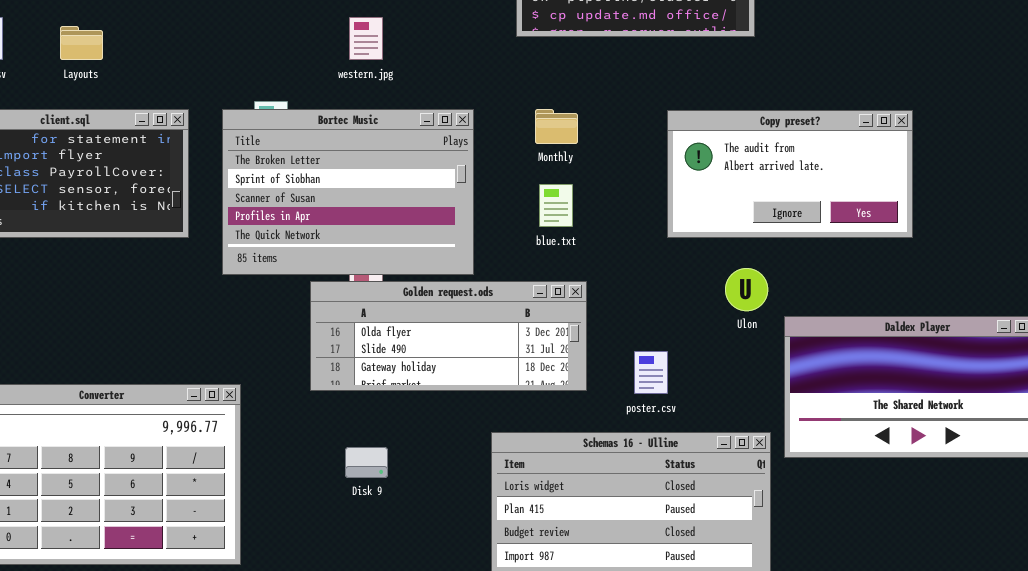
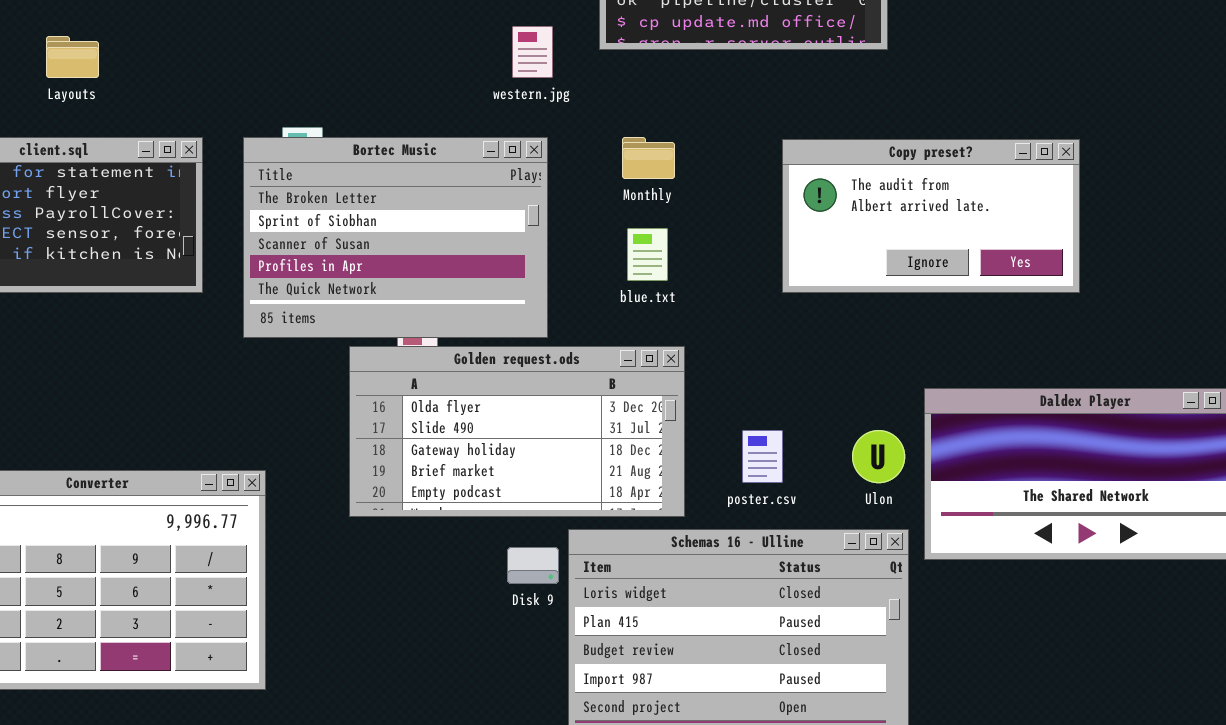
western.jpg: [349,17,383,60] -> [512,26,553,78], moved
Ulon: [725,268,768,311] -> [852,430,905,483], moved
Golden request.ods: [310,281,587,391] -> [349,346,685,517], resized
Disk 9: [345,447,388,478] -> [507,547,559,584], moved

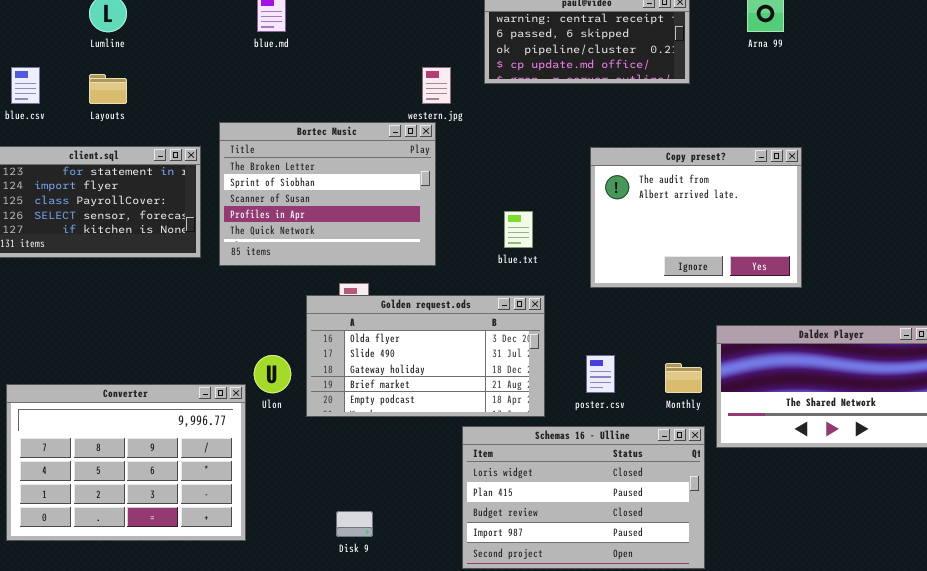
Bortec Music: [243,137,548,338] -> [219,122,436,266], moved
Monthly: [622,137,675,179] -> [665,363,702,393], moved
Copy preset?: [782,139,1080,293] -> [590,147,802,288], moved, resized
Ulon: [852,430,905,483] -> [254,355,291,393], moved
Disk 9: [507,547,559,584] -> [336,511,373,537], moved

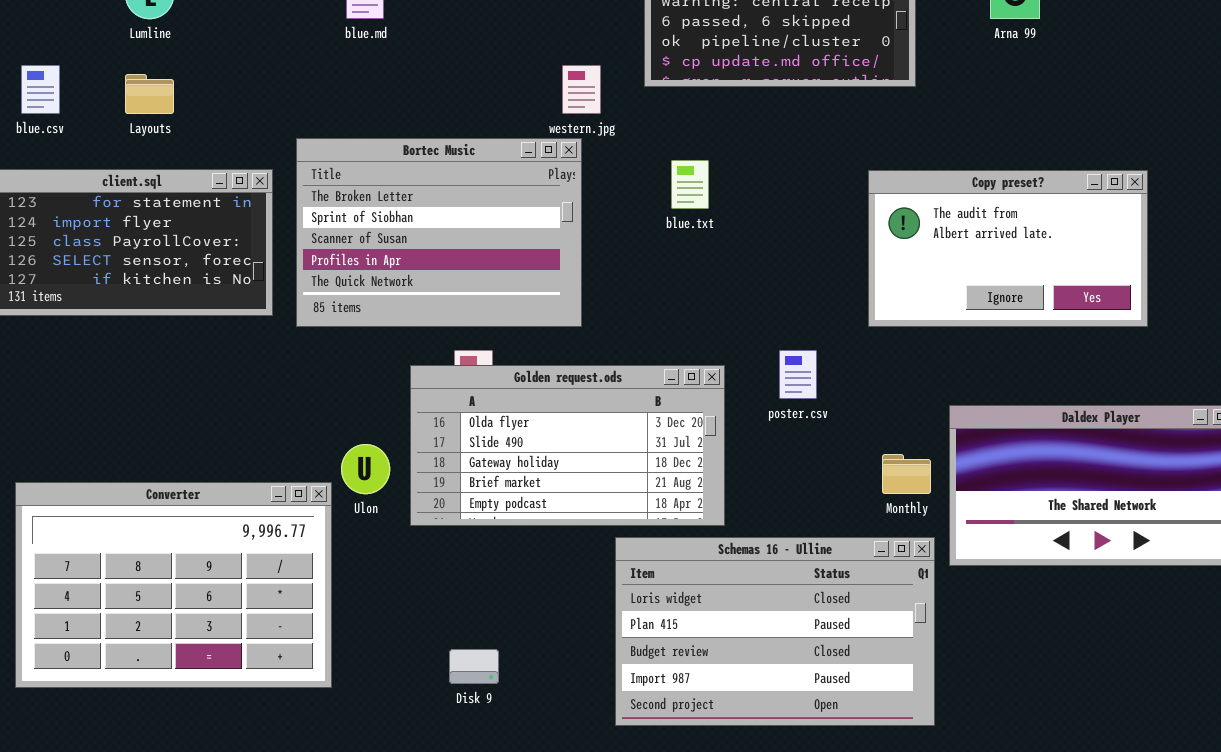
Copy preset?: [590,147,802,288] -> [868,170,1148,327], moved, resized
blue.txt: [504,211,533,248] -> [671,160,709,209], moved
poster.csv: [586,355,615,393] -> [779,350,817,399], moved

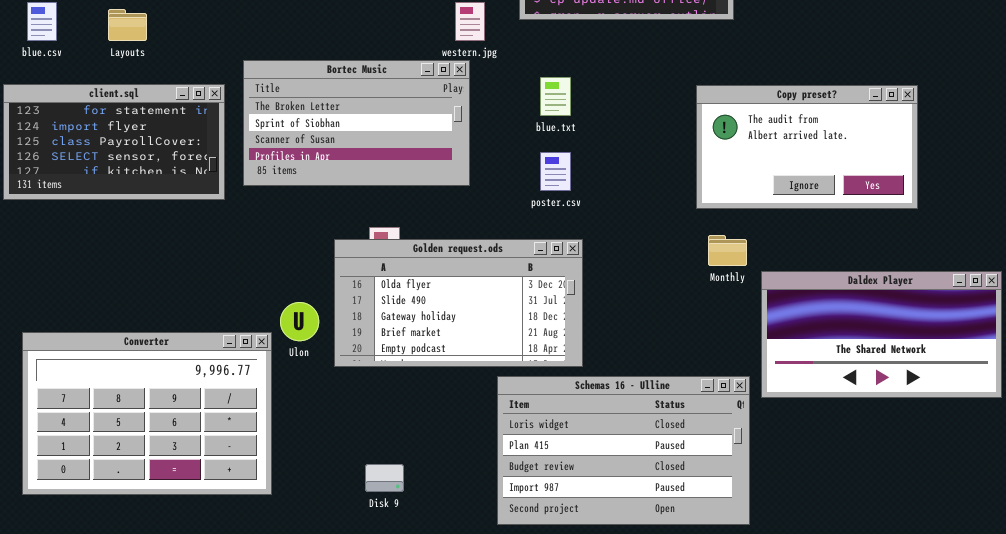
Bortec Music: [296,138,582,327] -> [243,60,470,186], resized
poster.csv: [779,350,817,399] -> [540,152,571,191], moved
Monthly: [882,454,931,494] -> [708,235,747,266], moved

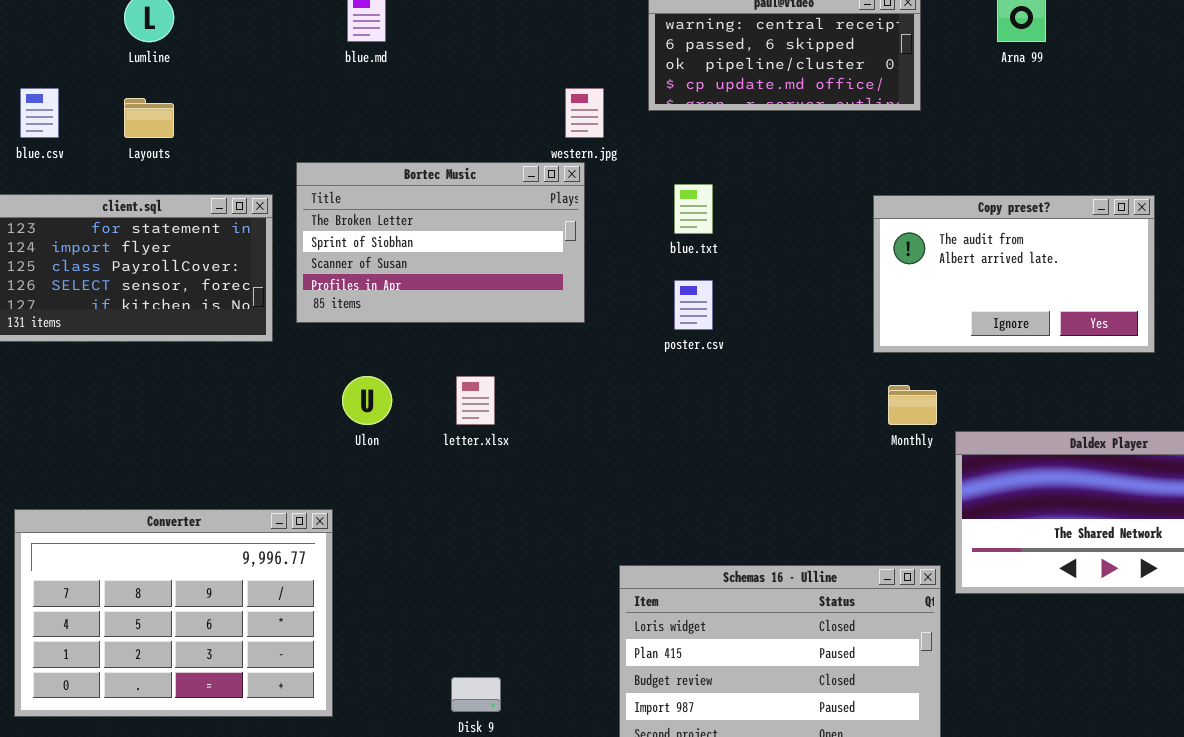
Golden request.ods: [334,239,583,367] -> none, closed
Ulon: [280,302,319,341] -> [342,376,392,425], moved

